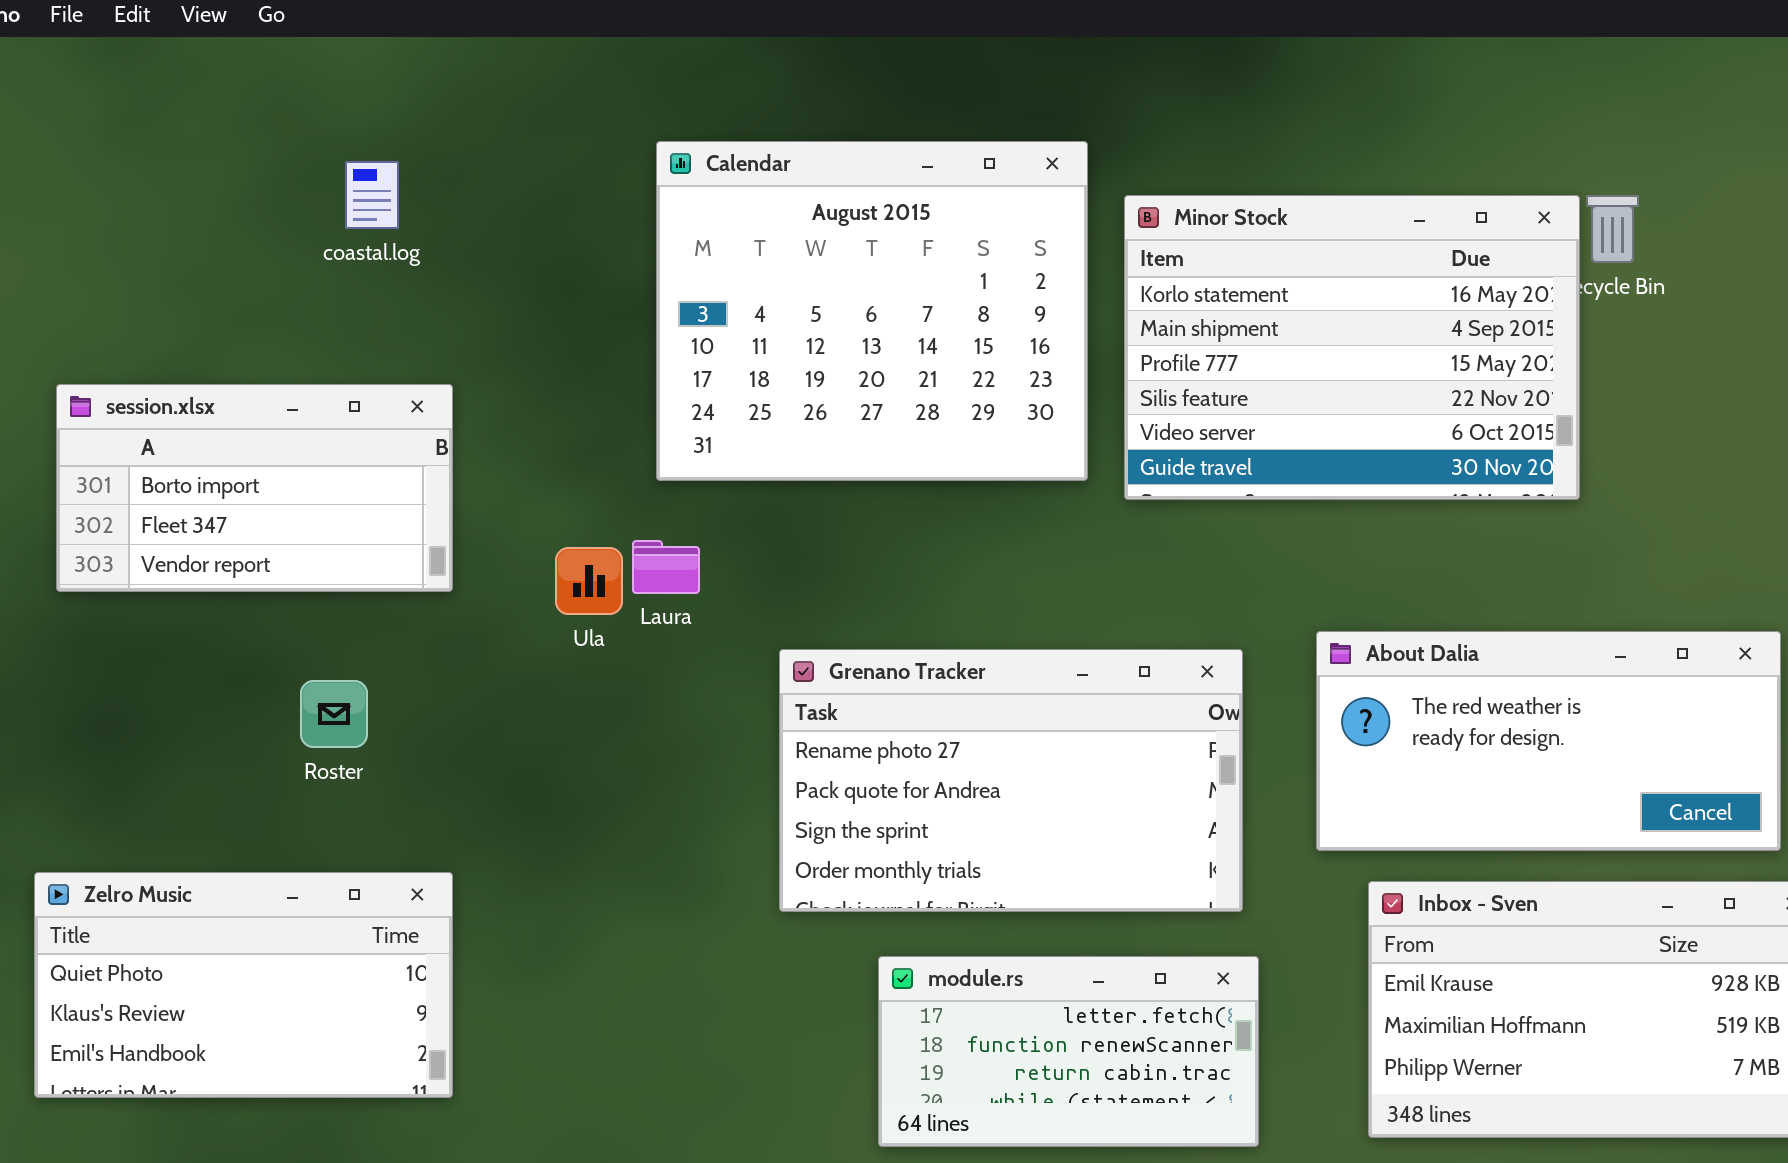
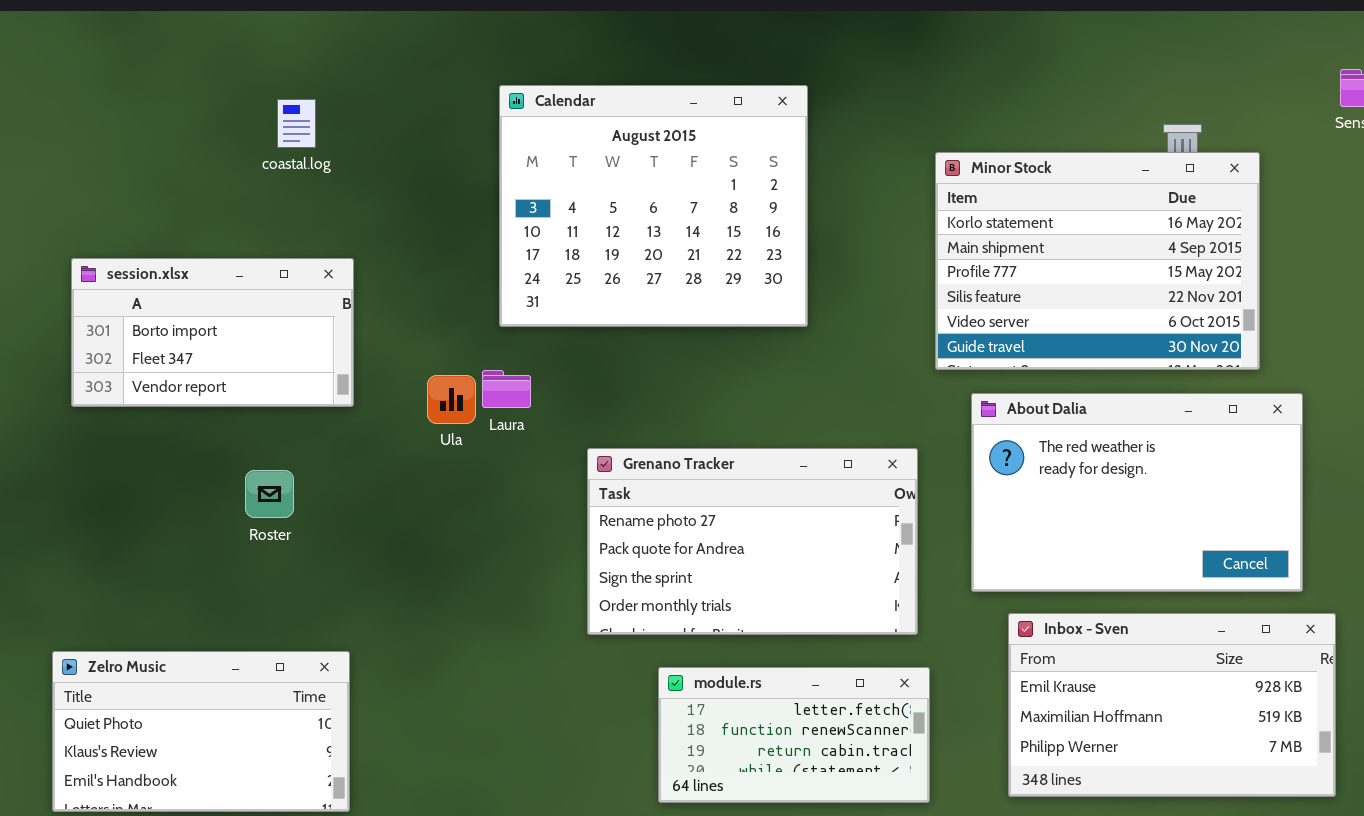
Minor Stock: [1124,195,1580,500] -> [935,152,1260,370], moved
About Dalia: [1316,631,1781,851] -> [971,393,1303,592], resized
Zelro Music: [34,872,453,1098] -> [52,651,350,812], moved

